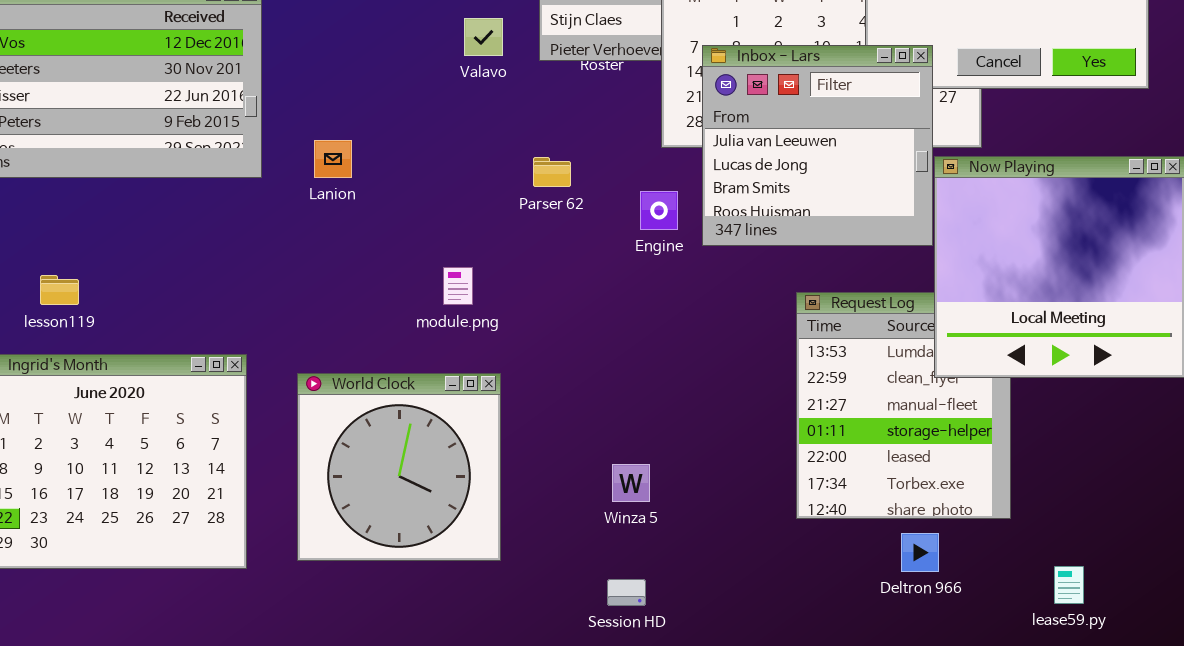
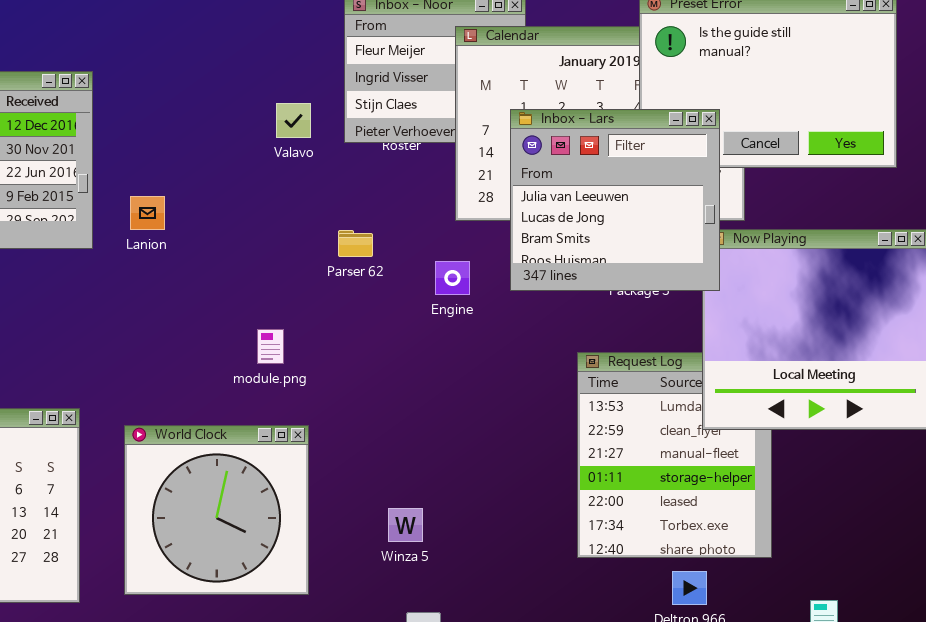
Inbox - Lars: [702,45,933,246] -> [510,109,720,291], moved
Lanion: [314,140,352,178] -> [130,196,165,230], moved
Winza 5: [612,464,650,502] -> [388,508,423,542], moved

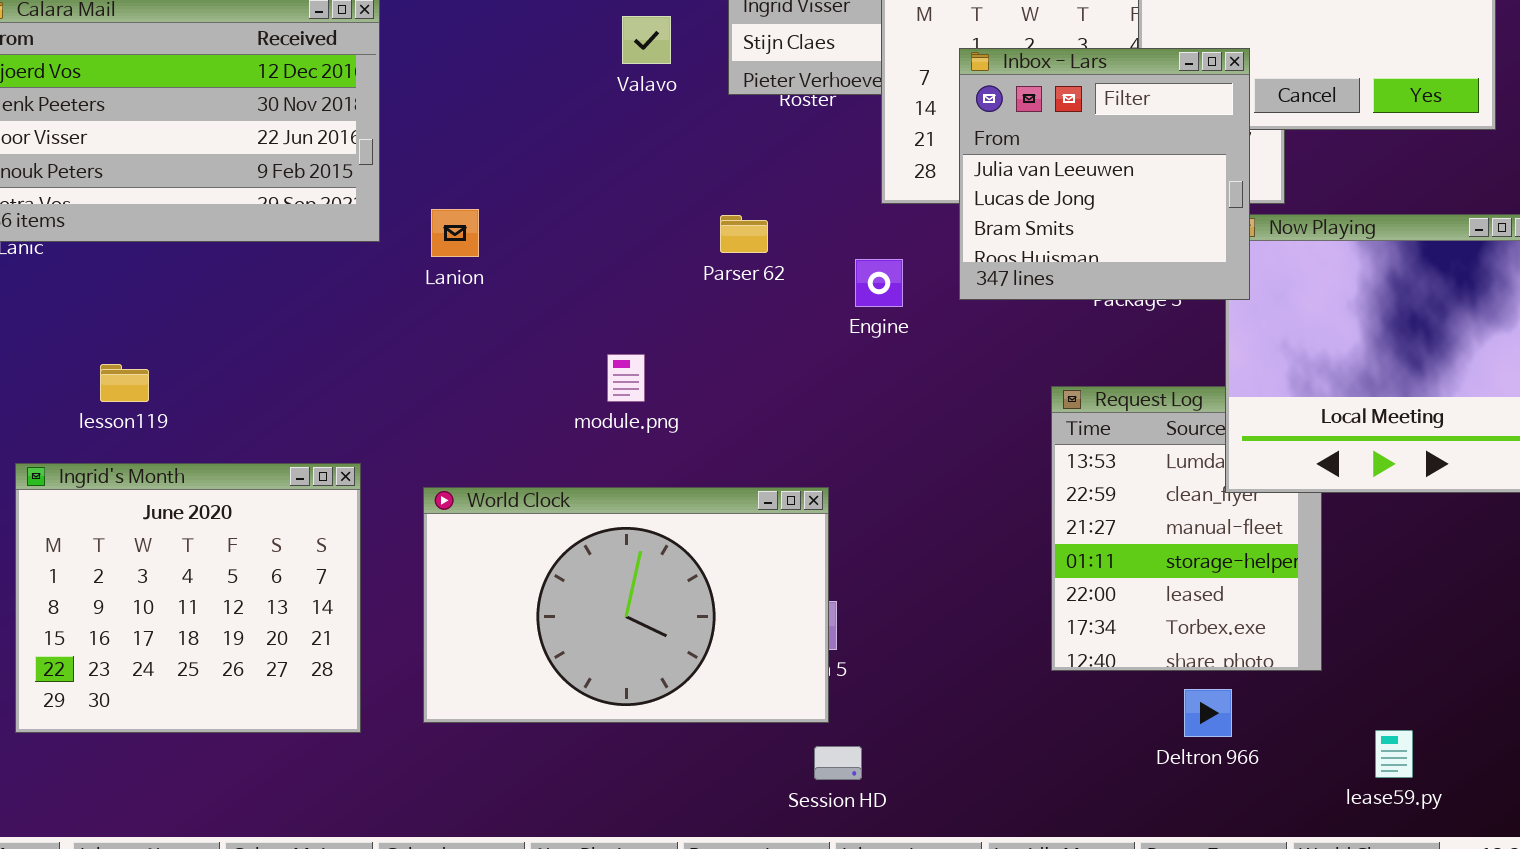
Valavo: [276,103,311,138] -> [622,16,671,64], moved
Lanion: [130,196,165,230] -> [431,209,479,257], moved
World Clock: [124,425,309,595] -> [423,487,829,723], resized

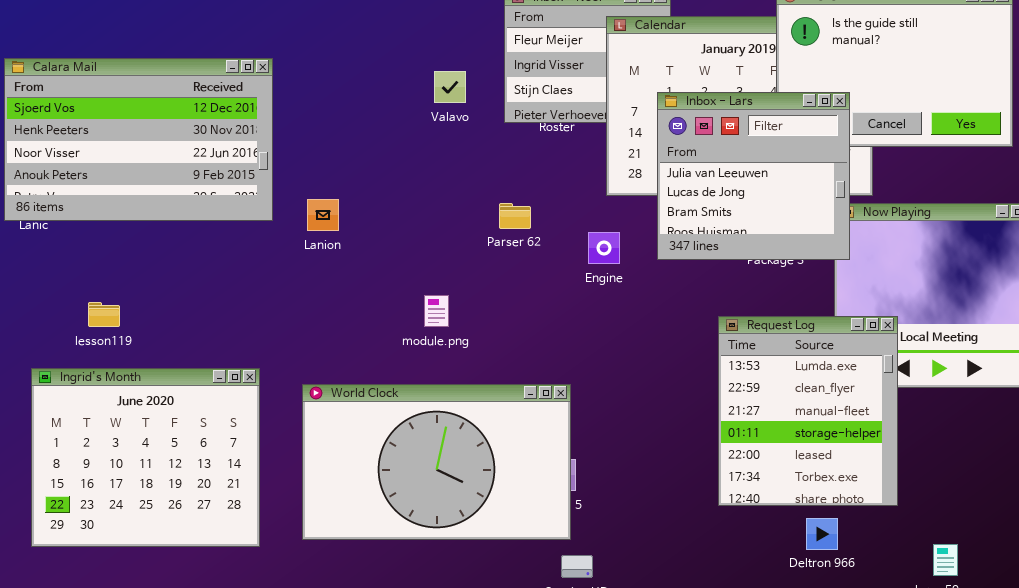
Request Log: [1051,386,1322,671] -> [718,316,898,506], raised

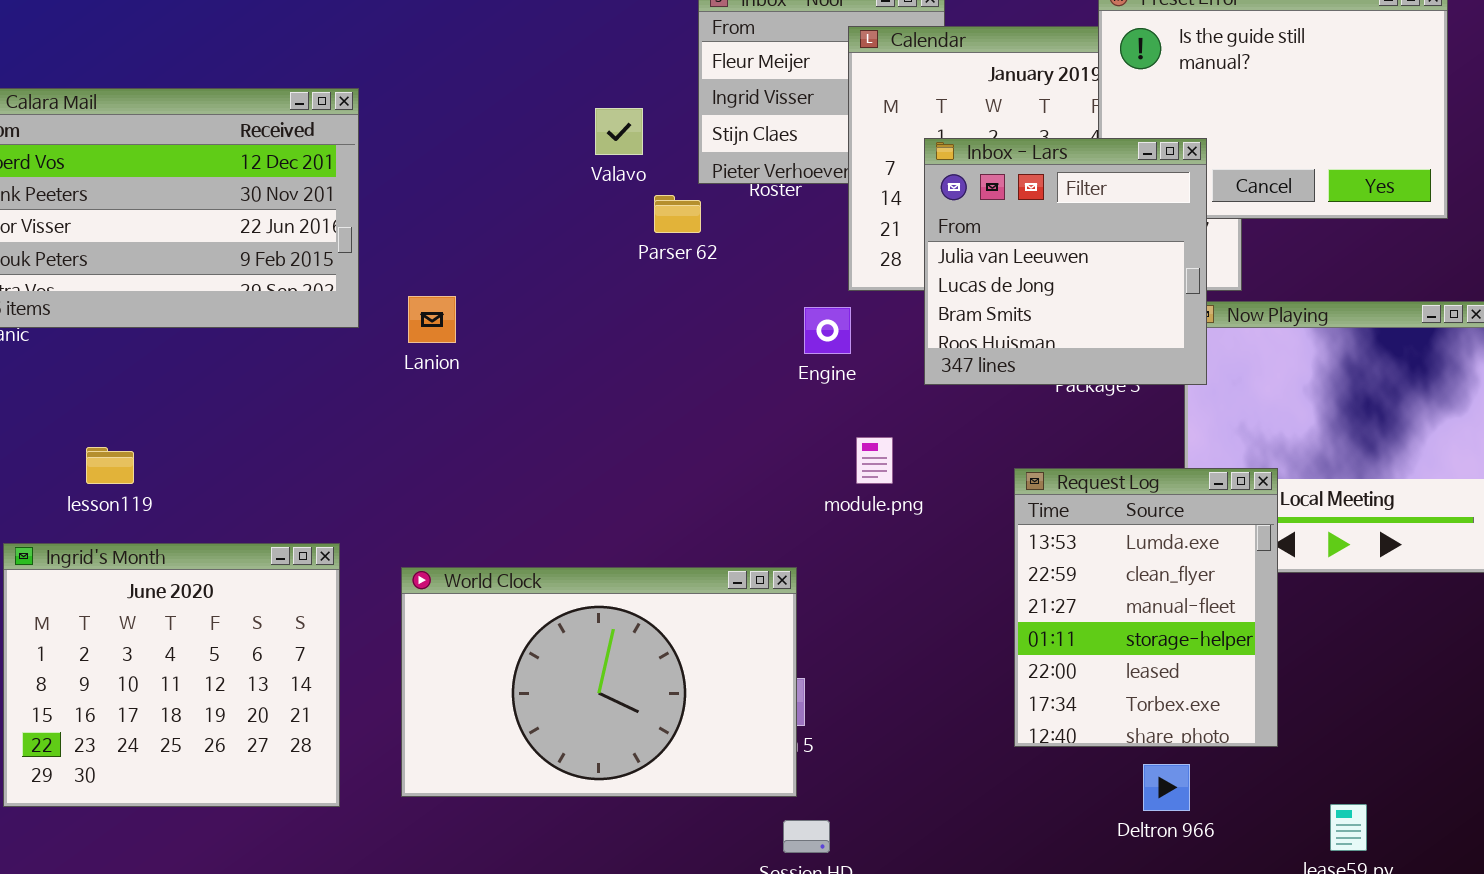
Parser 62: [499,203,531,229] -> [654,195,701,233], moved
Engine: [588,232,620,264] -> [804,307,851,354], moved
module.png: [424,295,449,327] -> [856,437,893,484], moved

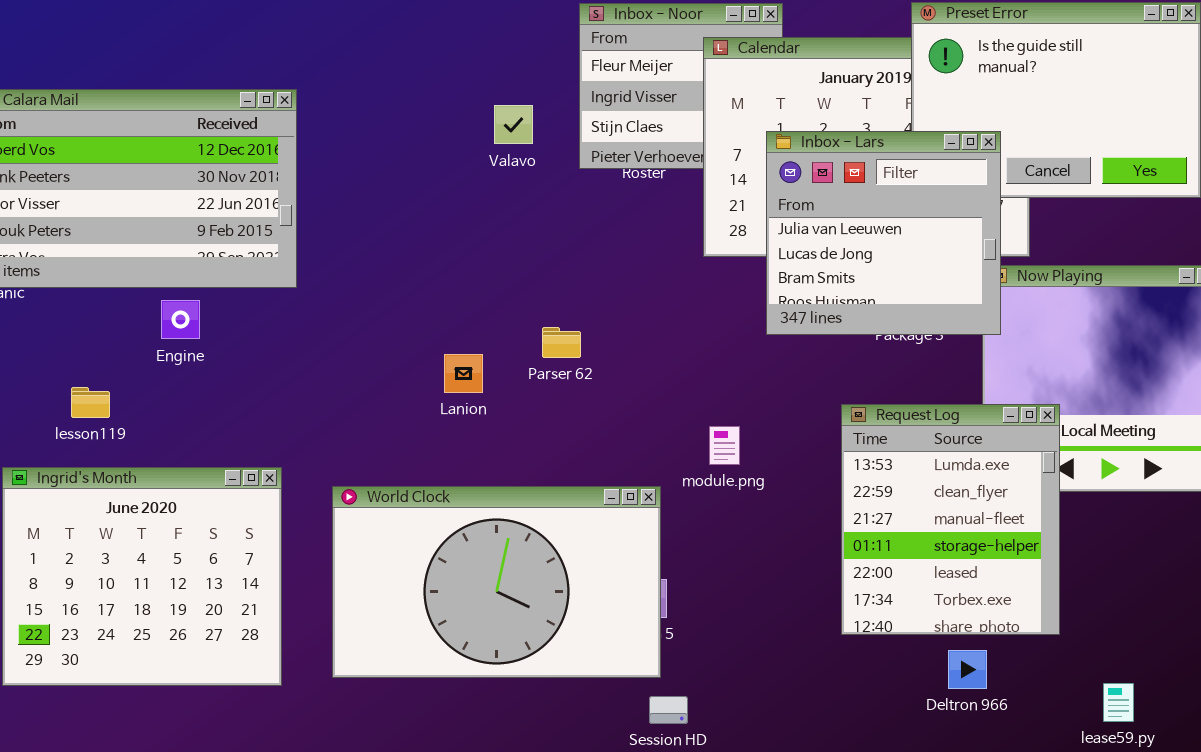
Parser 62: [654,195,701,233] -> [542,327,581,358], moved
Lanion: [408,296,456,343] -> [444,354,483,393], moved
Engine: [804,307,851,354] -> [161,300,200,339], moved
module.png: [856,437,893,484] -> [709,426,740,465], moved

